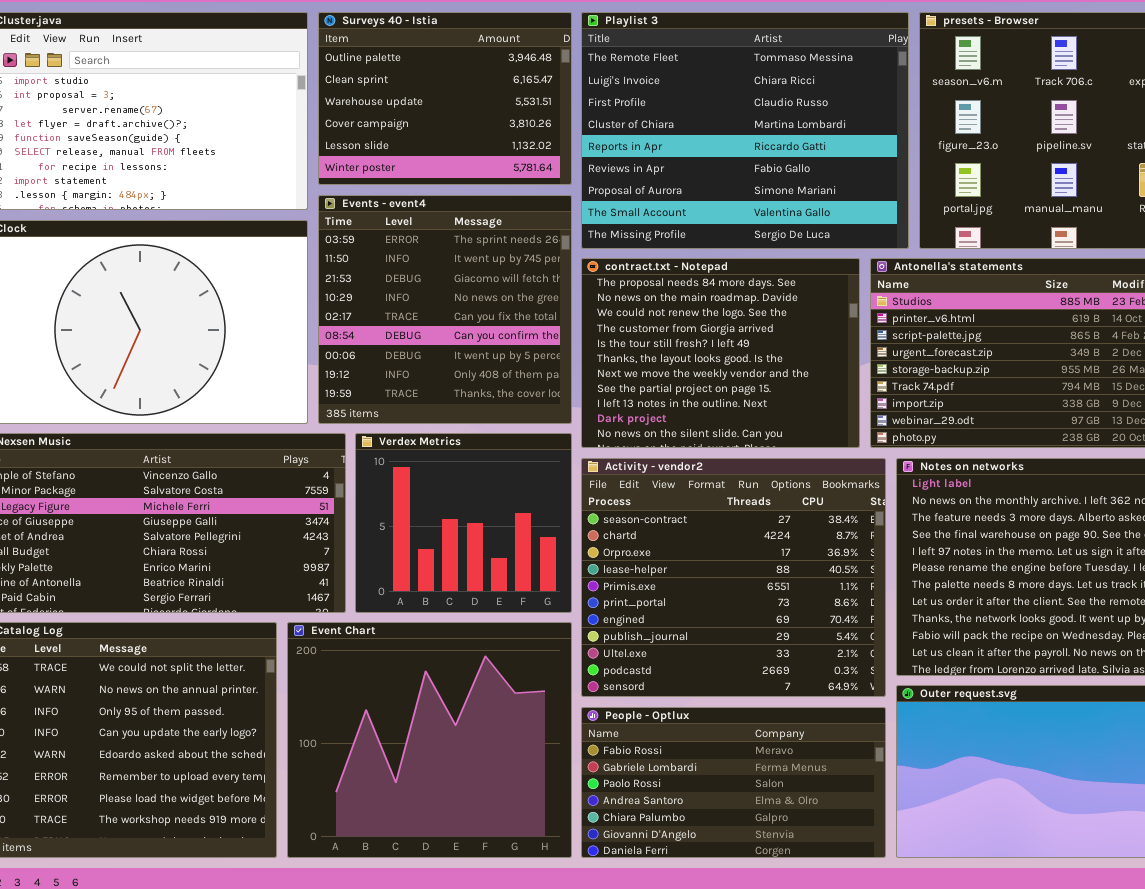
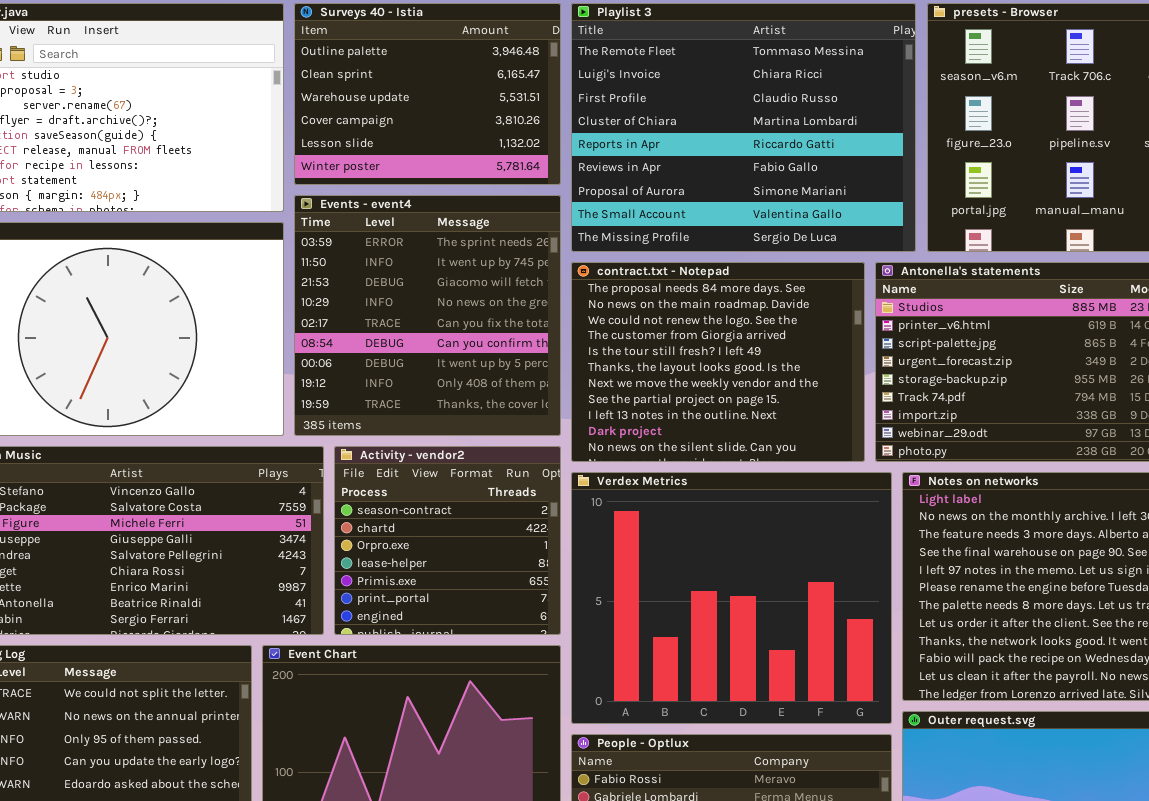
Verdex Metrics: [355,433,572,613] -> [571,472,892,724], moved, resized
Activity - vendor2: [581,458,886,697] -> [334,446,561,635], moved, resized

